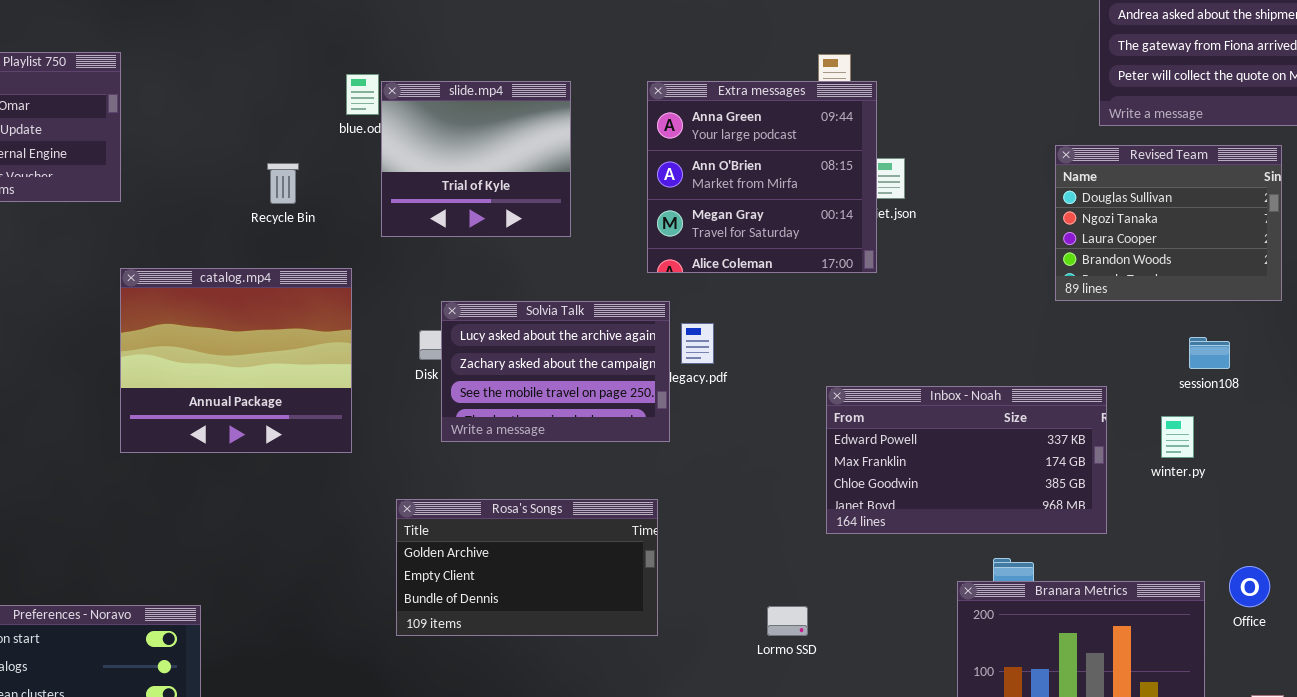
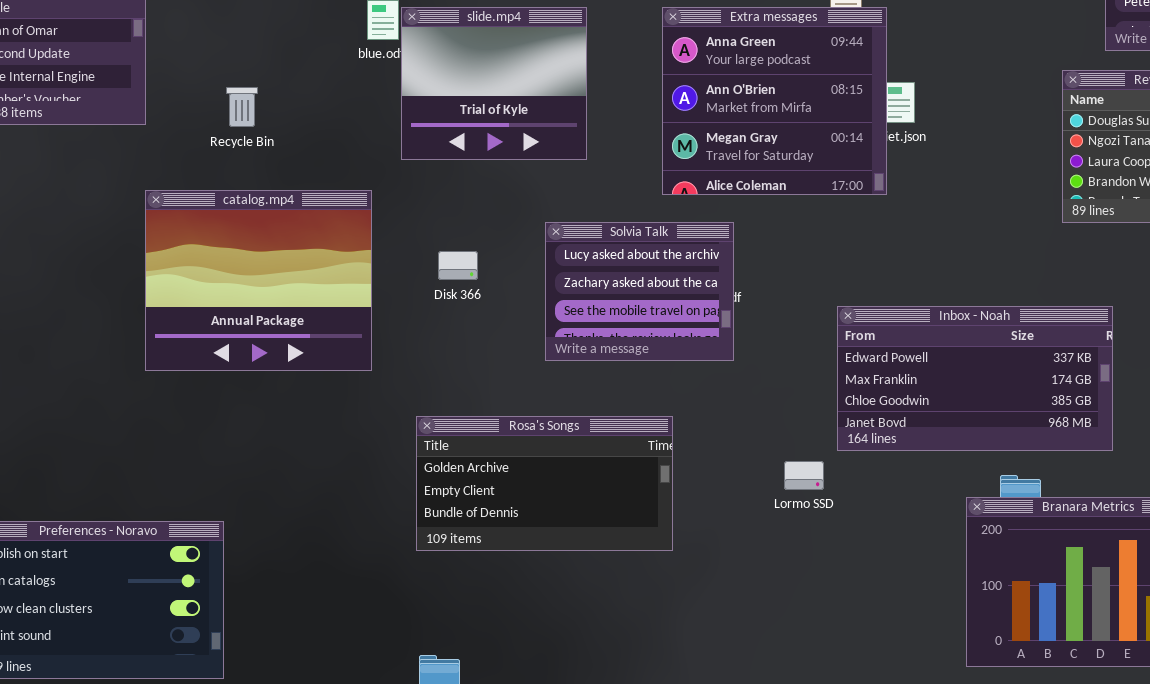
Recycle Bin: [267,163,299,204] -> [226,87,258,127], moved
Solvia Talk: [441,301,670,442] -> [545,222,734,361], moved, resized
Lormo SSD: [767,606,808,636] -> [784,461,824,490], moved

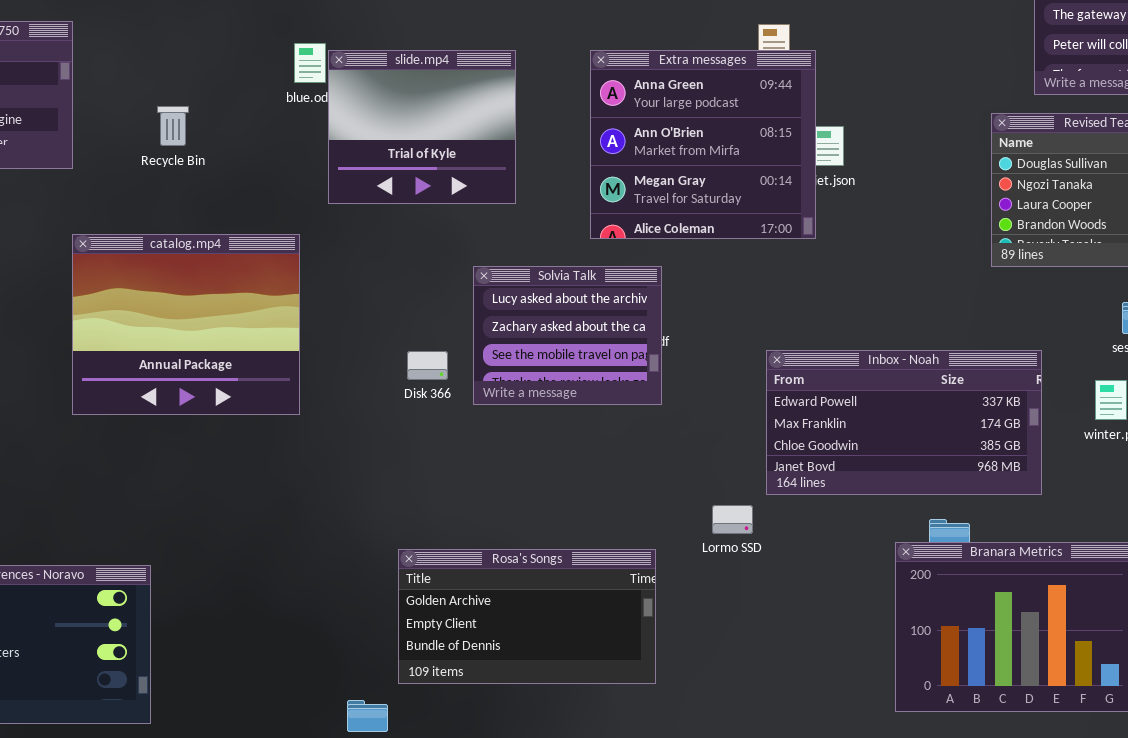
Recycle Bin: [226,87,258,127] -> [157,106,189,146], moved
Disk 366: [438,251,478,280] -> [407,351,448,380], moved
Rosa's Songs: [416,416,673,551] -> [398,549,656,684], moved

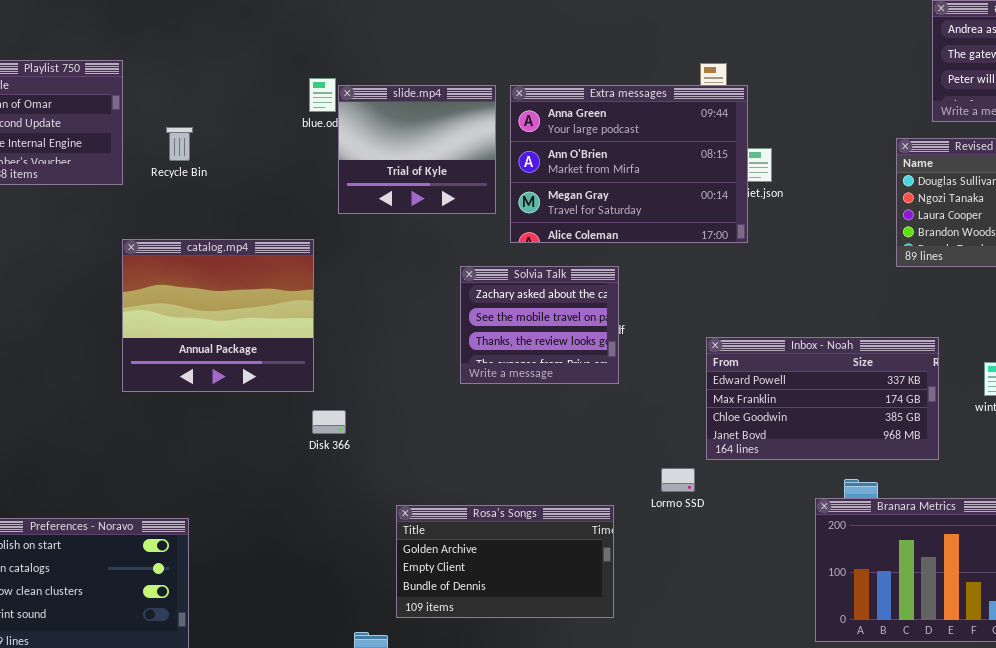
Extra messages: [590,50,816,239] -> [510,85,748,243], resized
Recycle Bin: [157,106,189,146] -> [166,127,193,161], moved
Solvia Talk: [473,266,662,405] -> [460,266,619,384], scrolled down 1 row
Disk 366: [407,351,448,380] -> [312,410,346,434], moved

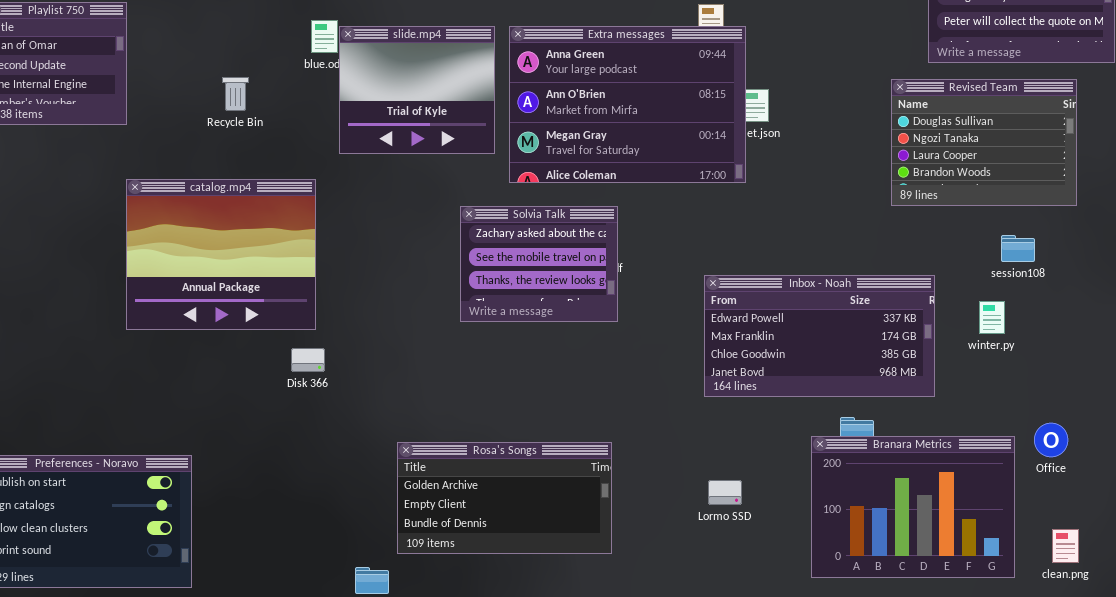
Recycle Bin: [166,127,193,161] -> [222,77,249,111], moved
Disk 366: [312,410,346,434] -> [291,348,325,372], moved
Lormo SSD: [661,468,695,492] -> [708,480,742,505], moved

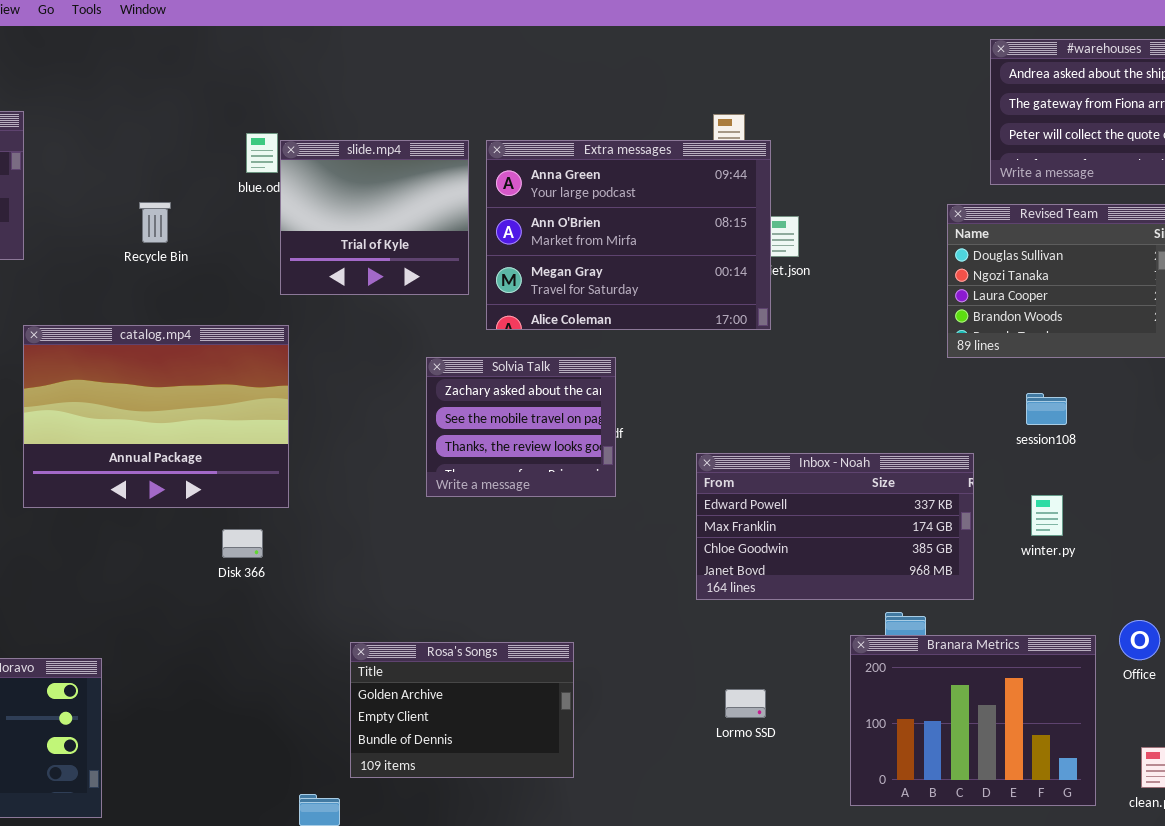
catalog.mp4: [126,179,316,330] -> [23,325,289,508], resized
session108: [1001,235,1035,262] -> [1026,393,1067,425], moved
Inbox - Noah: [704,275,935,397] -> [696,453,974,600], moved
winter.py: [979,301,1005,334] -> [1031,495,1063,536], moved
Rosa's Songs: [397,442,612,554] -> [350,642,574,778], resized

